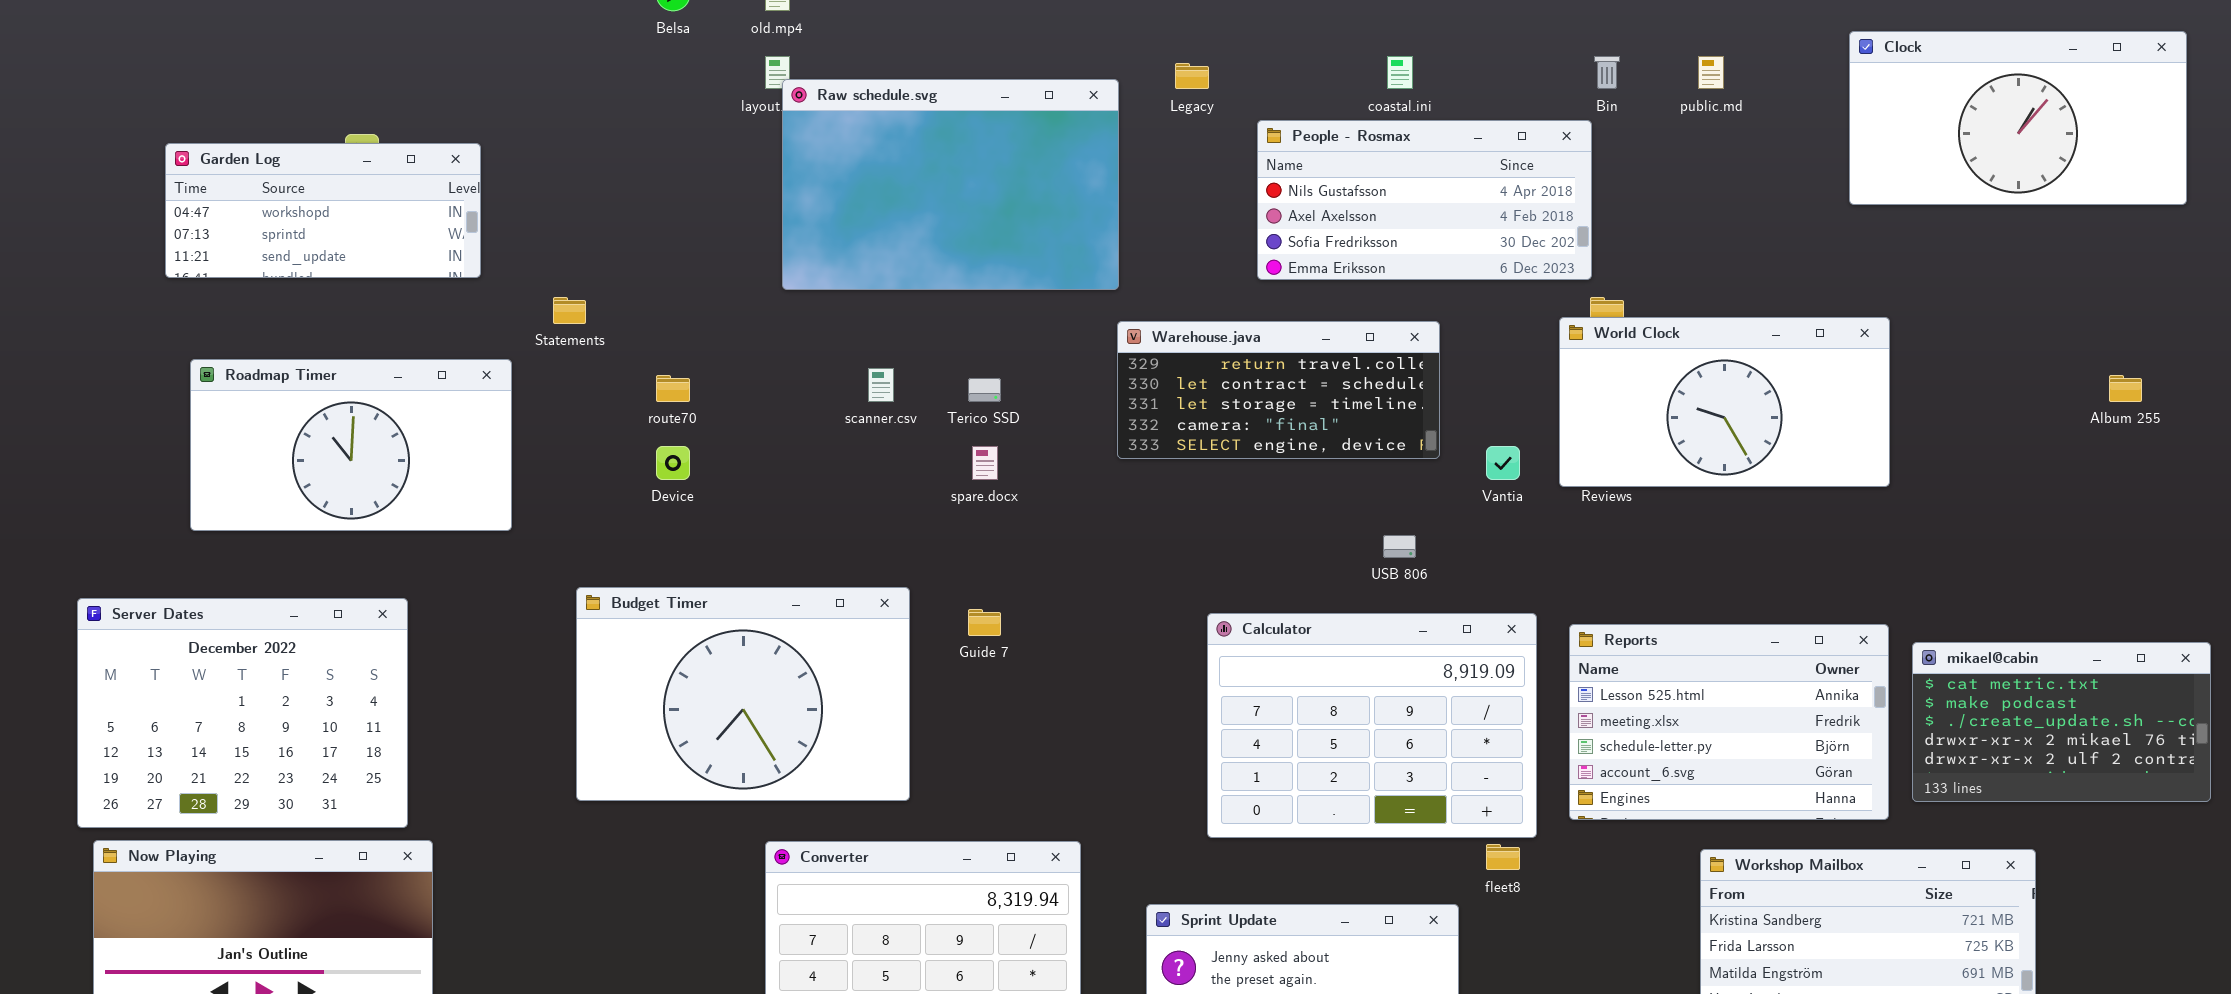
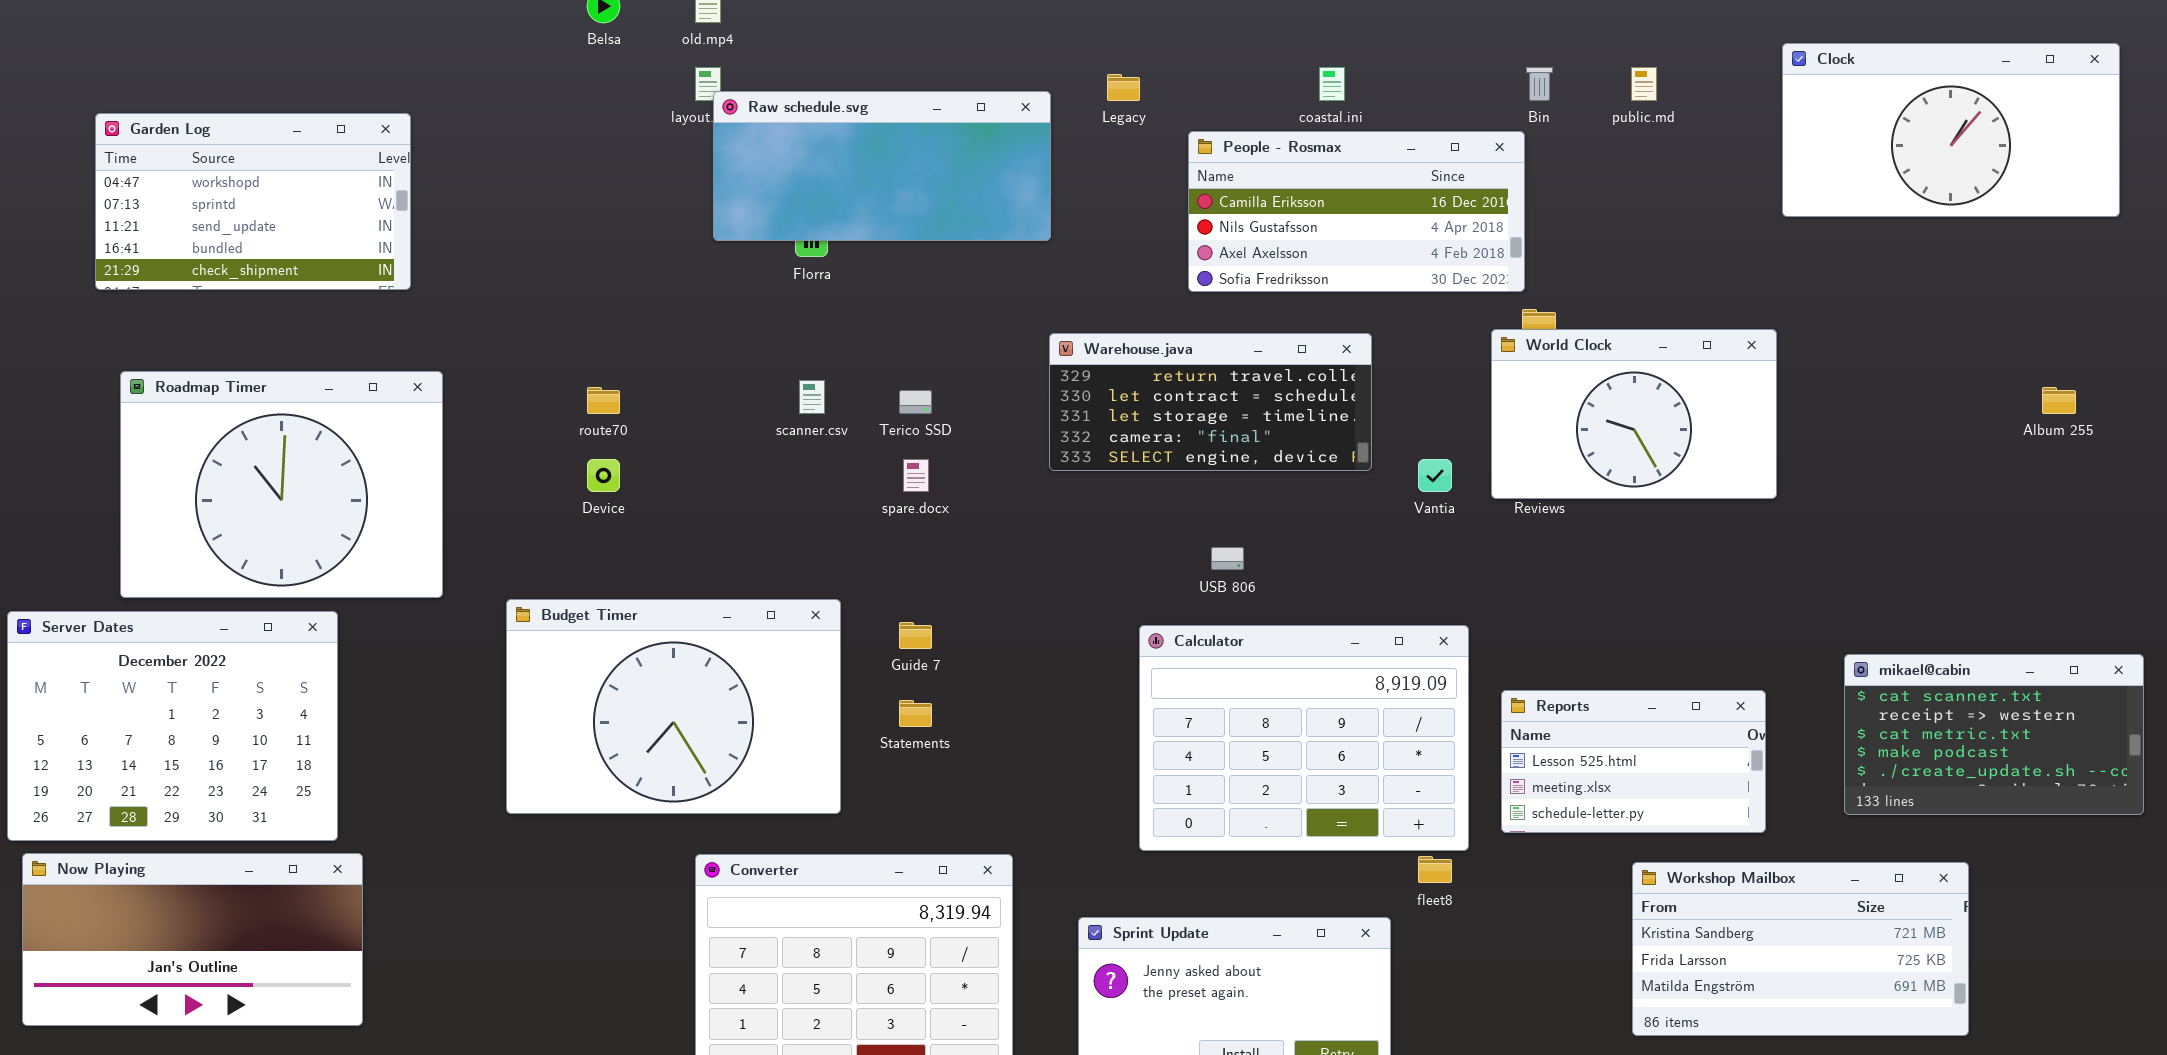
Raw schedule.svg: [782,79,1119,290] -> [713,91,1051,241], resized
People - Rosmax: [1257,120,1592,280] -> [1188,131,1525,292], scrolled up 1 row
Garden Log: [165,143,481,278] -> [95,113,411,290], resized
Statements: [553,297,586,324] -> [899,700,932,727], moved
World Clock: [1559,317,1890,487] -> [1491,329,1777,499], resized
Roadmap Timer: [190,359,512,531] -> [120,371,443,598], resized
USB 806: [1383,535,1416,558] -> [1211,547,1244,570], moved
Reports: [1569,624,1889,820] -> [1501,690,1766,833], resized
mikael@cabin: [1912,642,2211,802] -> [1844,654,2144,815], scrolled up 2 rows

